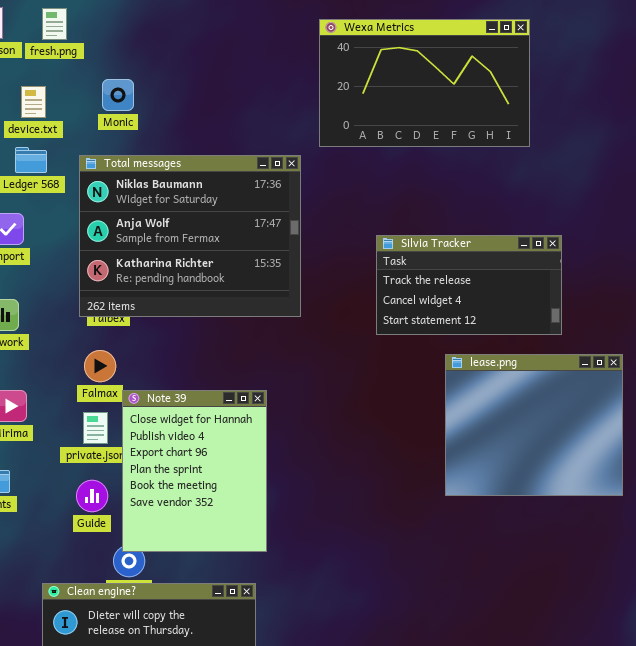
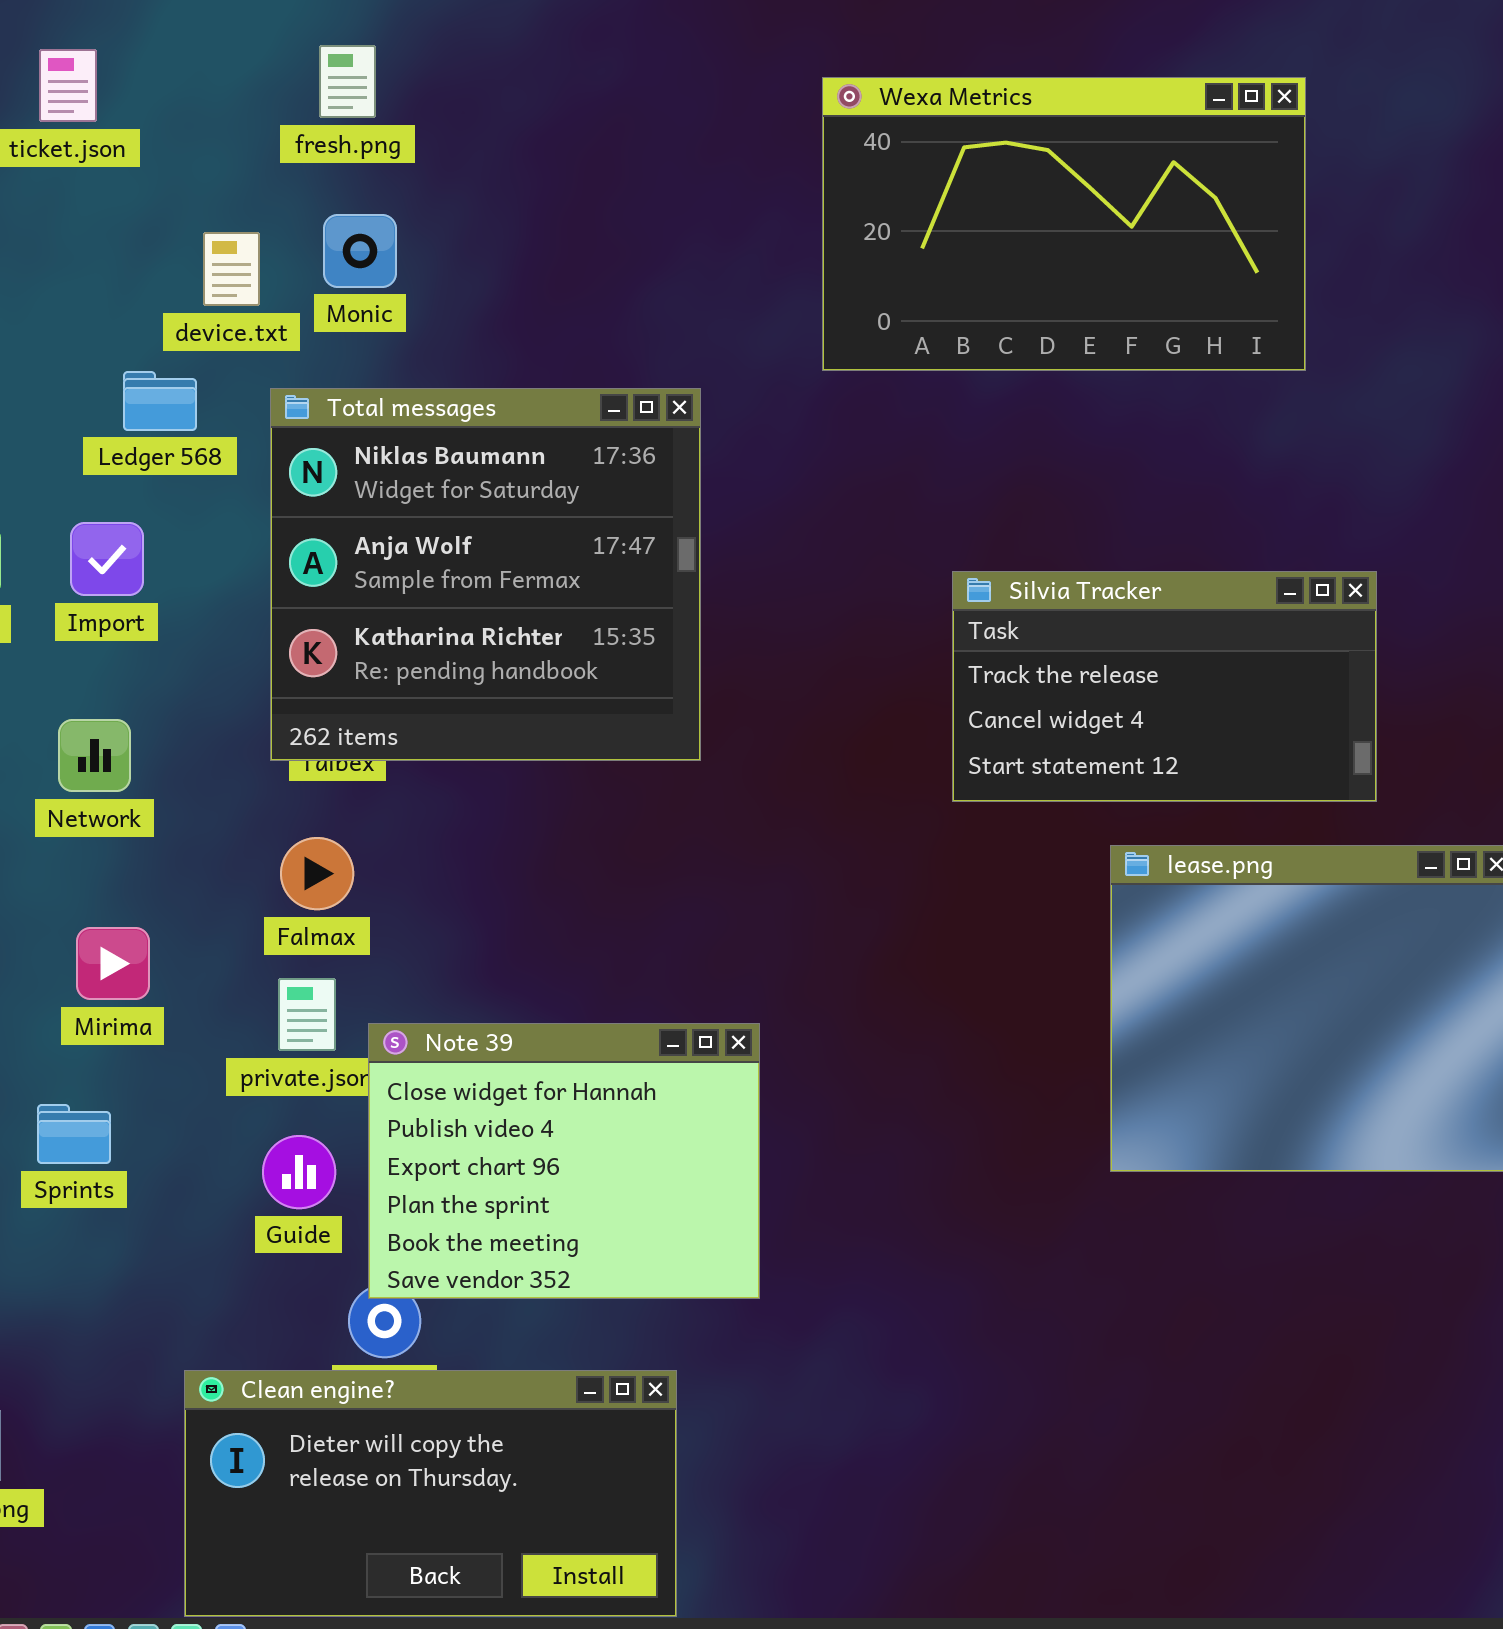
fresh.png: [42,8,67,40] -> [319,45,376,118], moved
device.txt: [21,86,46,118] -> [203,232,260,306], moved
Total messages: [79,155,301,317] -> [270,388,701,761], resized
Note 39: [122,390,267,552] -> [368,1023,760,1299], resized

